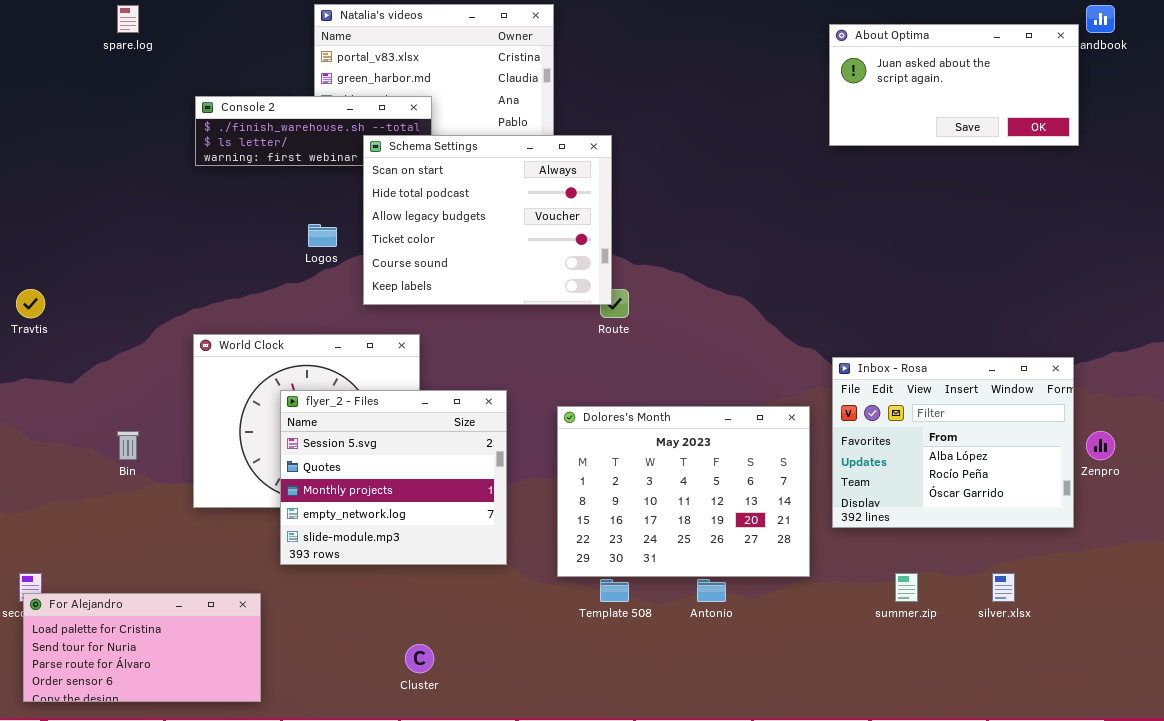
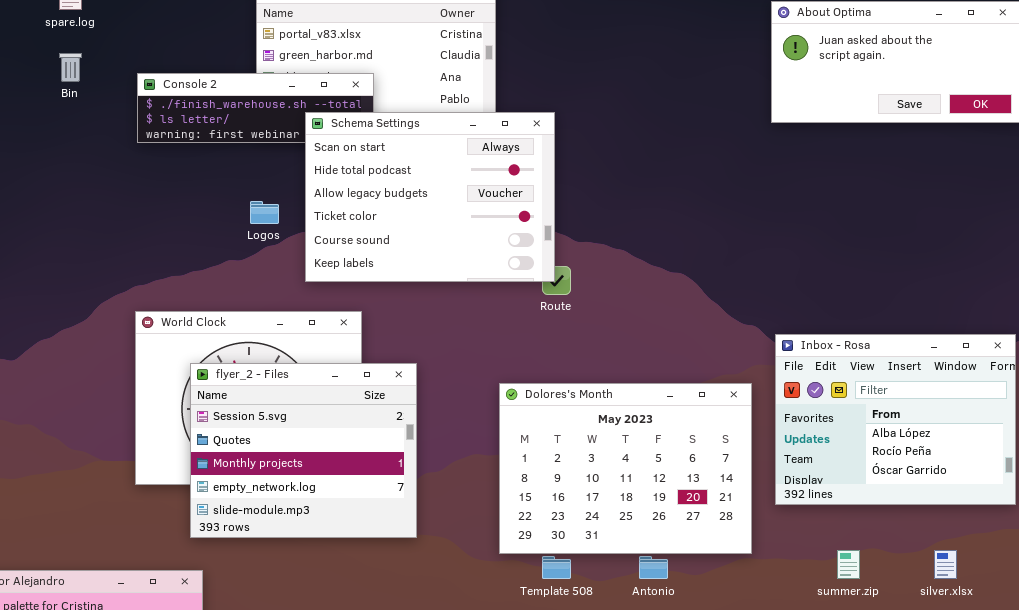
flyer_2 - Files: [280,390,507,565] -> [190,363,417,538], moved
Bin: [117,431,139,460] -> [59,53,82,82], moved

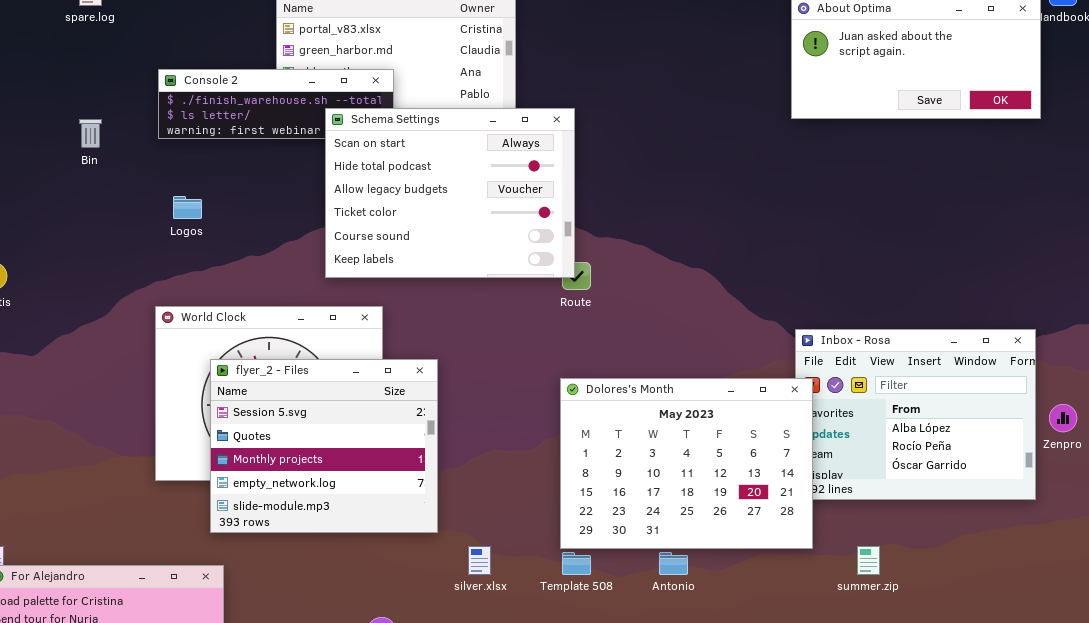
Bin: [59,53,82,82] -> [79,119,102,148], moved
Logos: [250,201,279,224] -> [173,196,202,219], moved
Dolores's Month: [499,383,752,554] -> [560,378,813,549], moved
silver.xlsx: [934,550,957,579] -> [468,546,491,575], moved

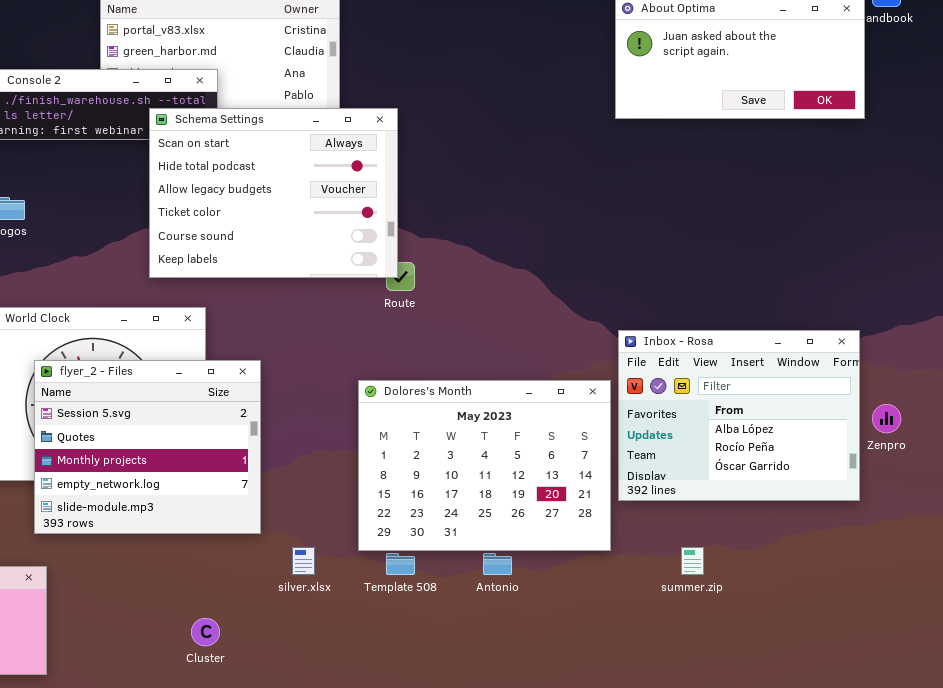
Dolores's Month: [560,378,813,549] -> [358,380,611,551], moved

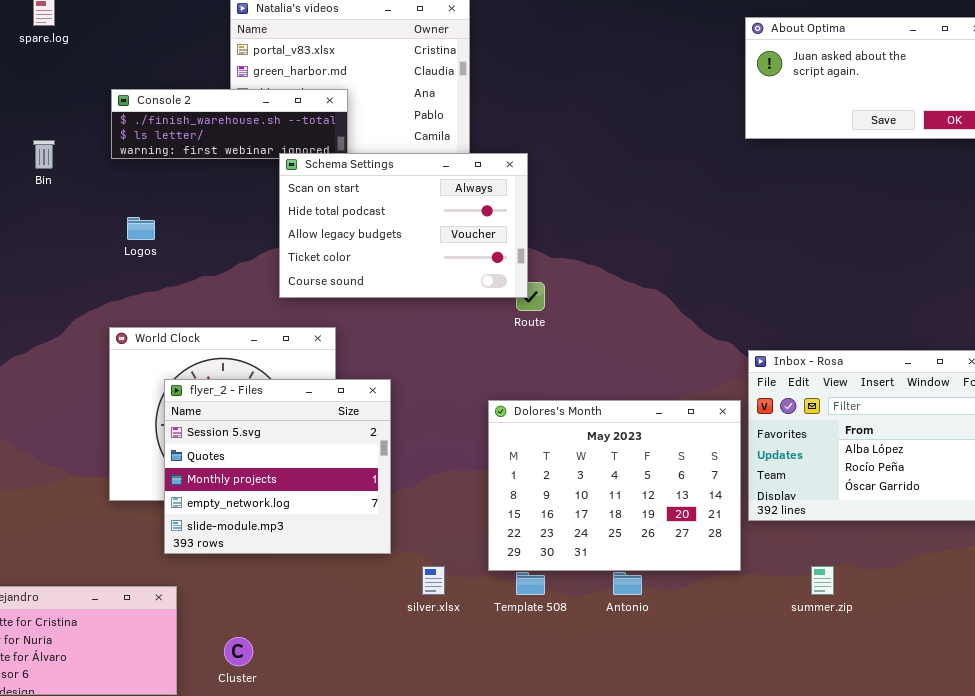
Schema Settings: [149,108,398,278] -> [279,153,528,298], resized
Cluster: [191,618,220,646] -> [224,637,253,666], moved

